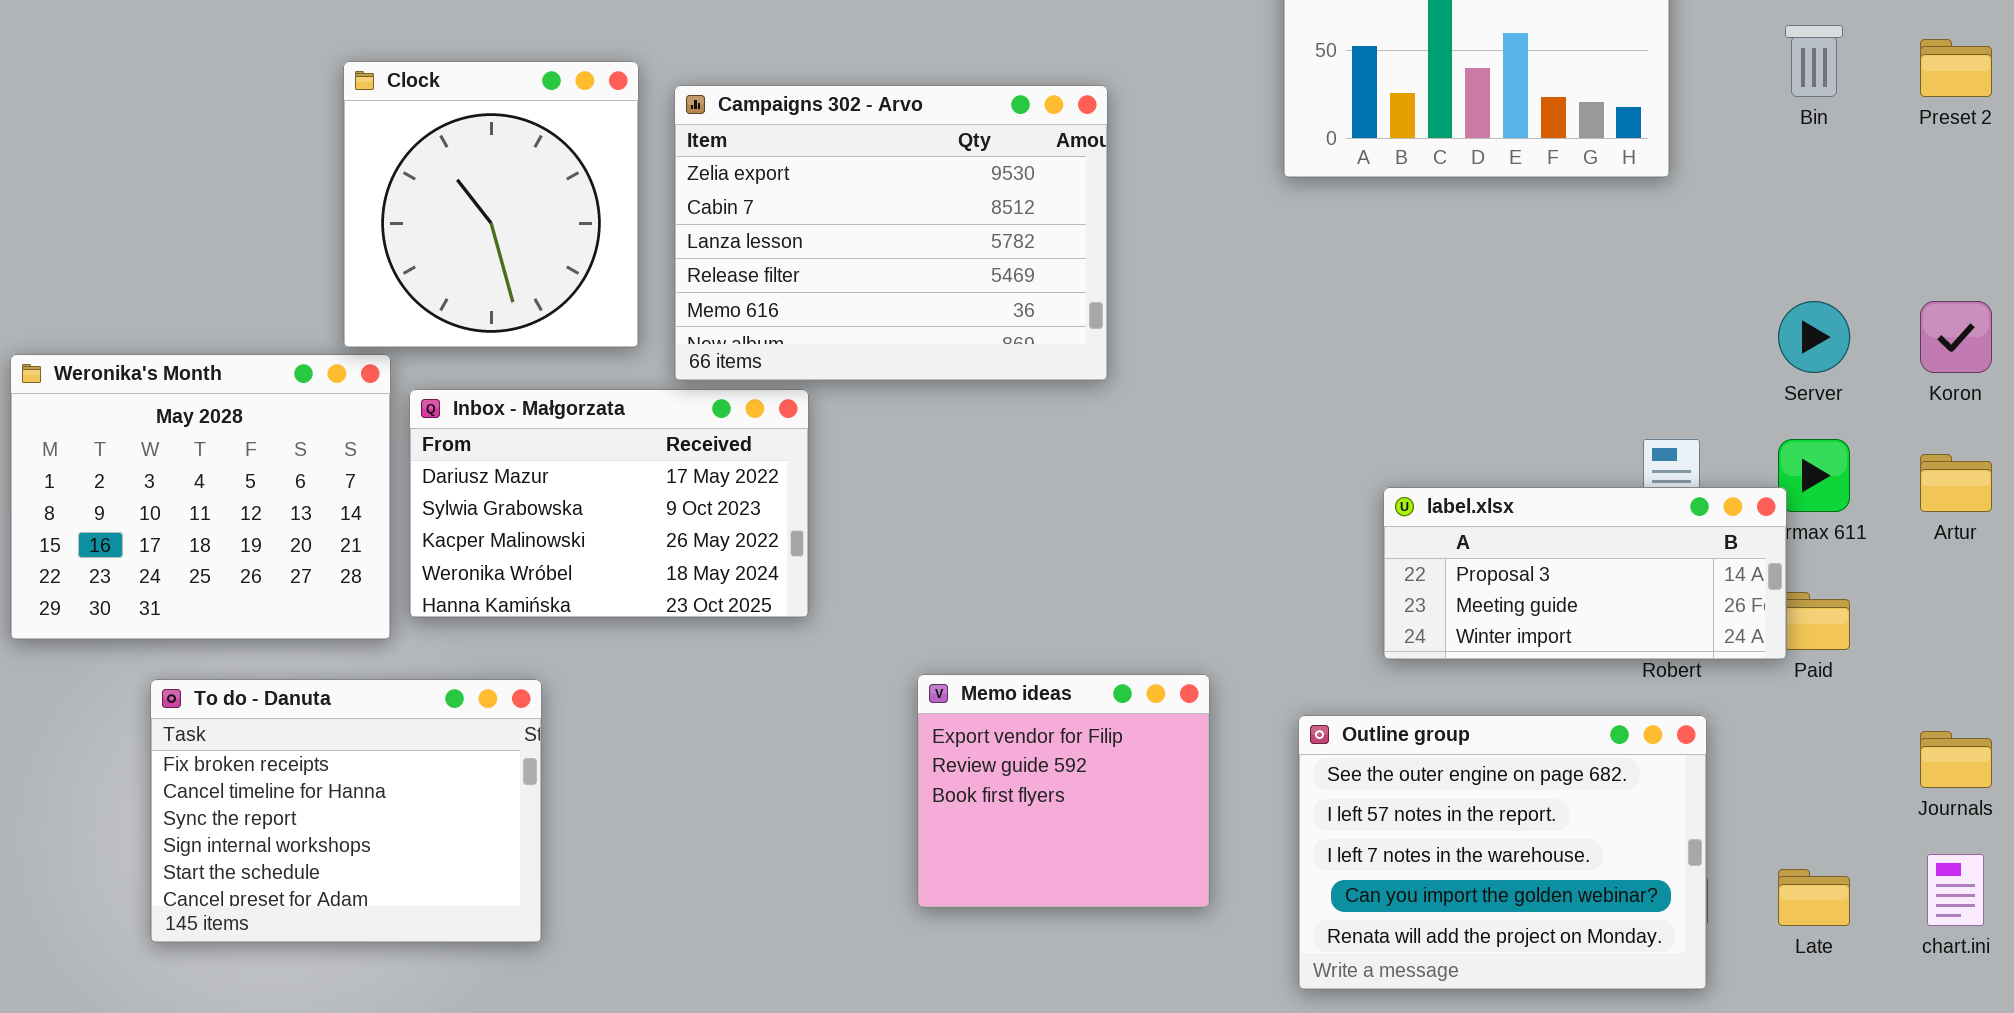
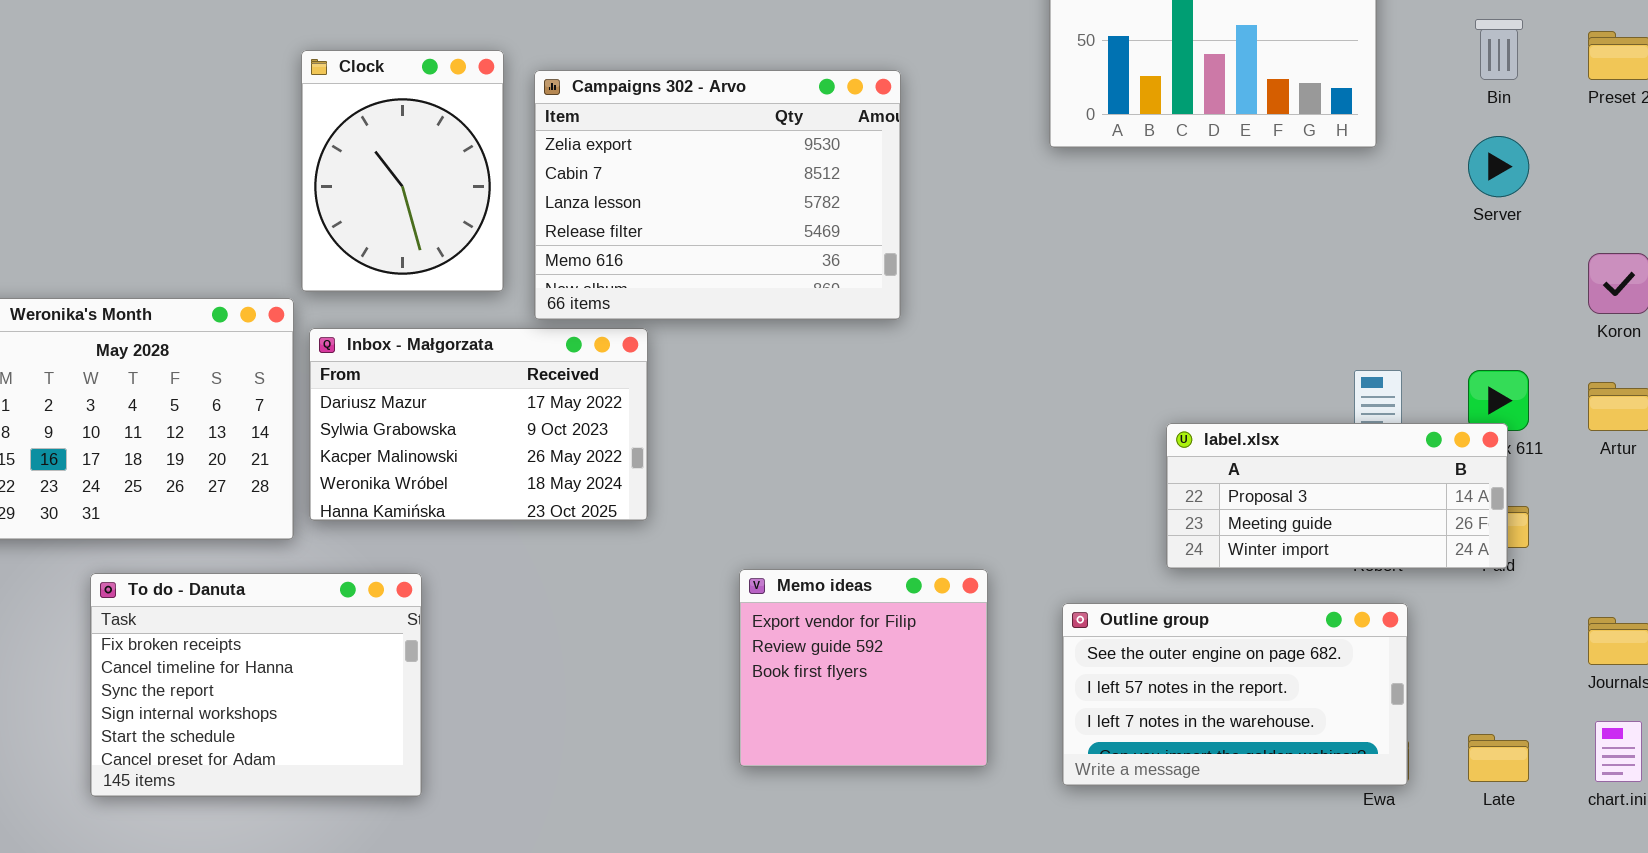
Clock: [343,61,639,348] -> [301,50,504,292], resized
Server: [1778,301,1850,373] -> [1468,136,1529,197], moved
label.xlsx: [1383,487,1787,660] -> [1166,423,1508,569], moved
Outline group: [1298,715,1707,990] -> [1062,603,1408,786], resized

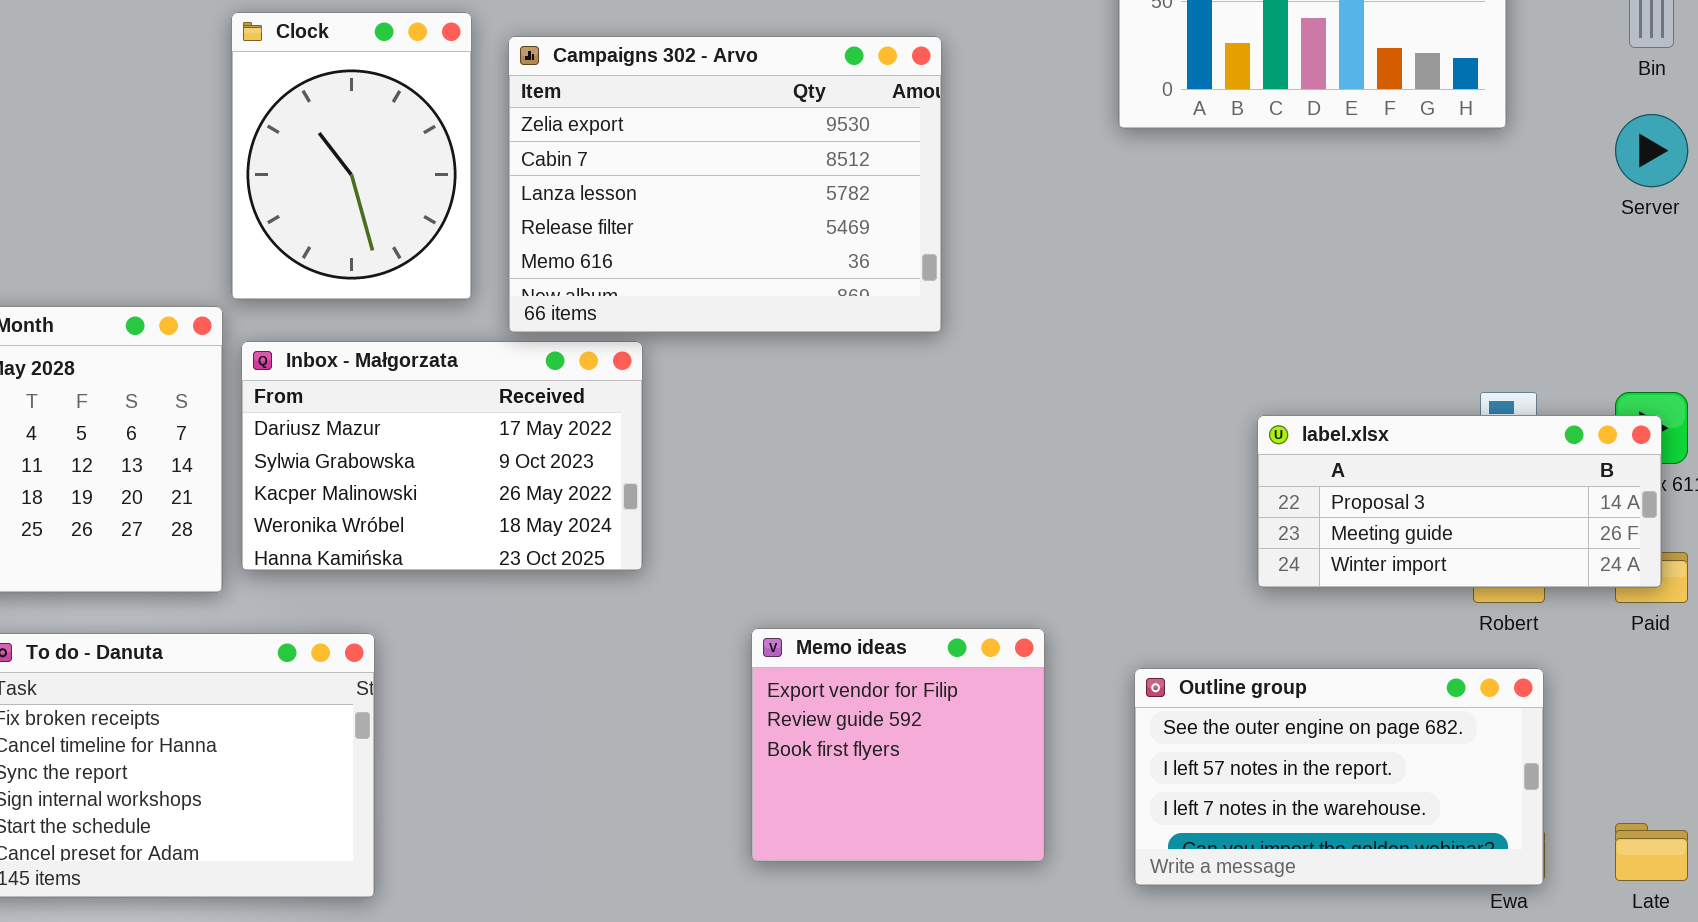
label.xlsx: [1166,423,1508,569] -> [1257,415,1662,588], moved

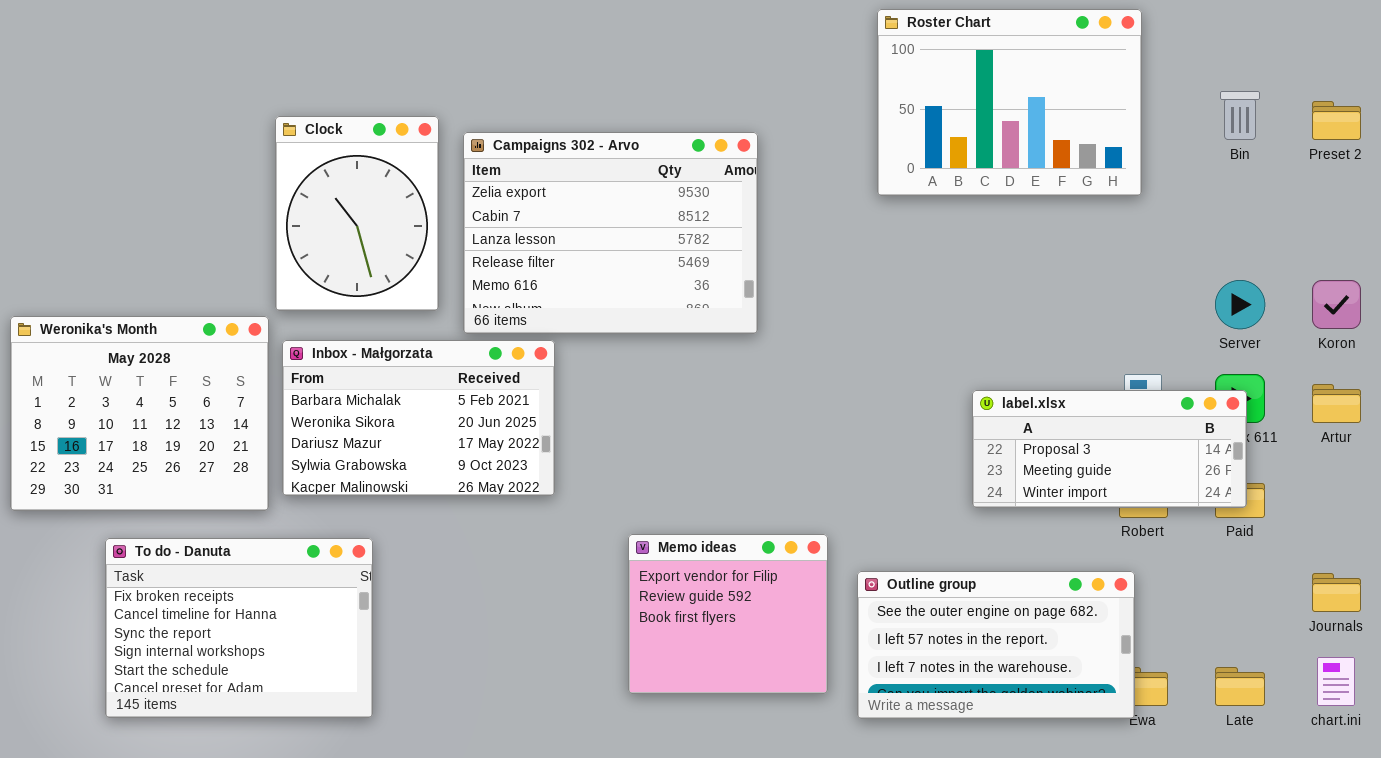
Server: [1615,114,1688,187] -> [1215,280,1265,329], moved
Inbox - Małgorzata: [241,341,643,571] -> [282,340,555,496], scrolled up 2 rows
Outline group: [1134,668,1544,886] -> [857,571,1135,719], moved

